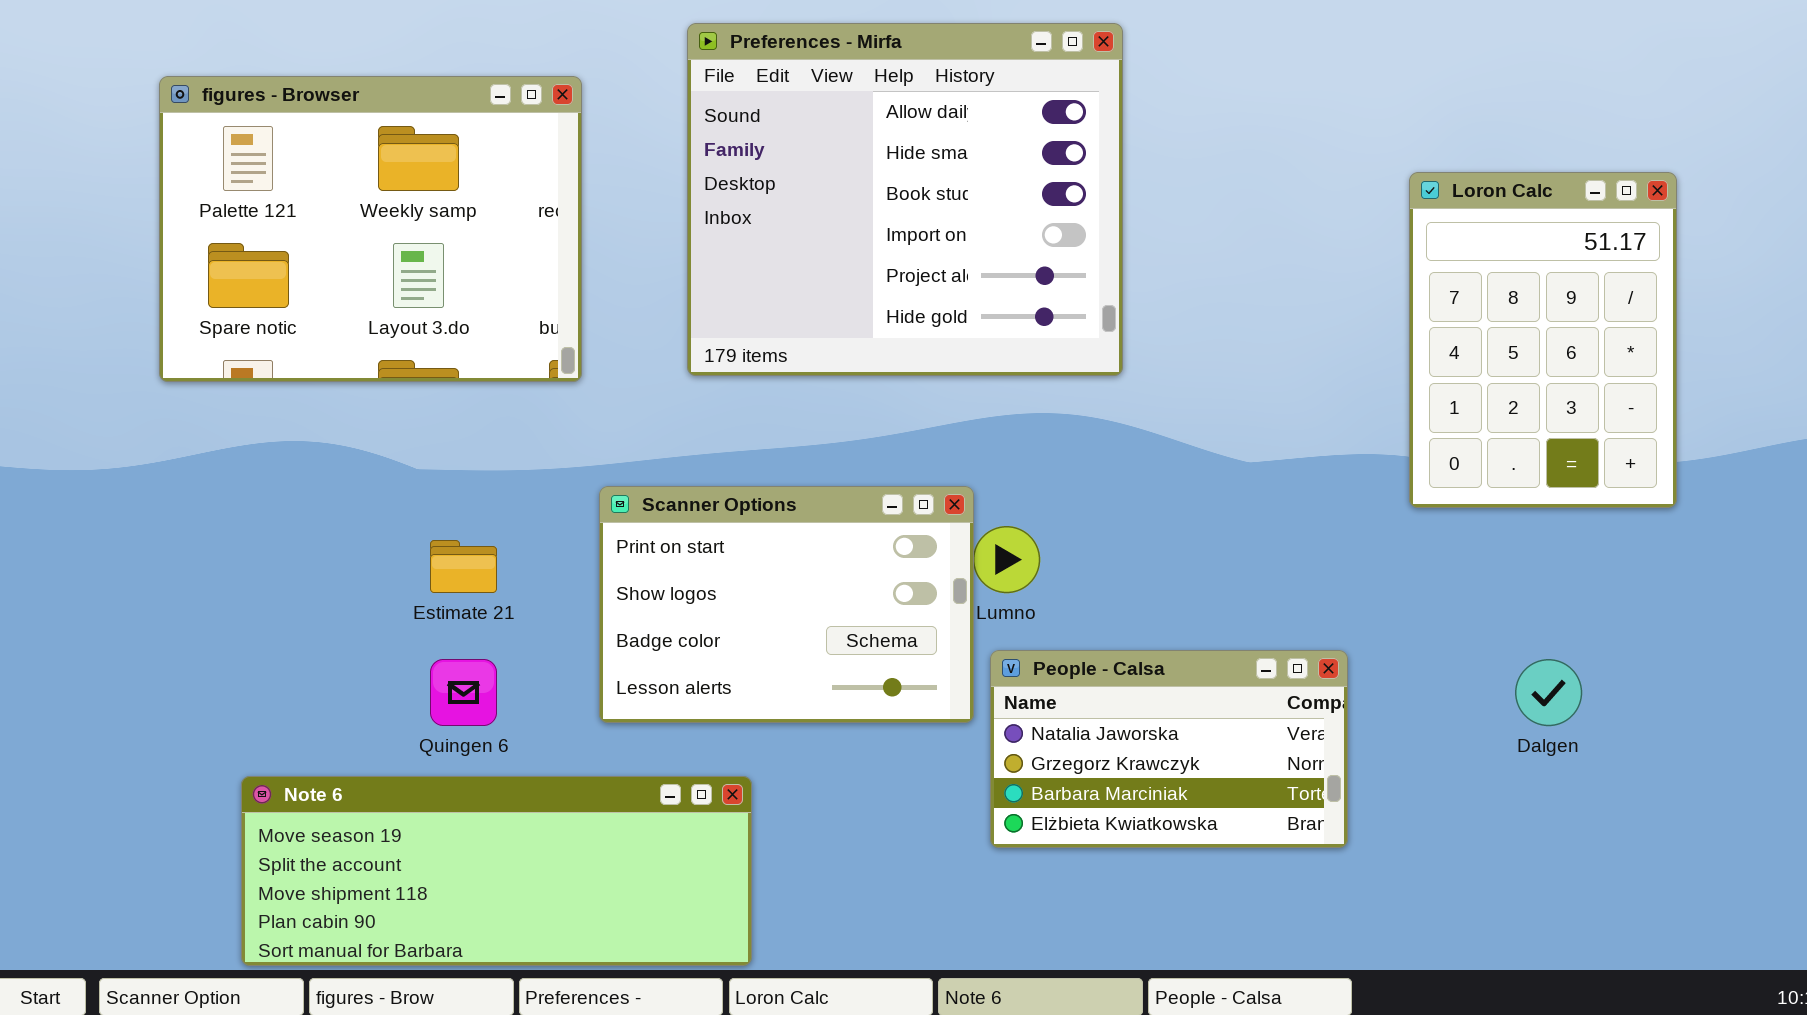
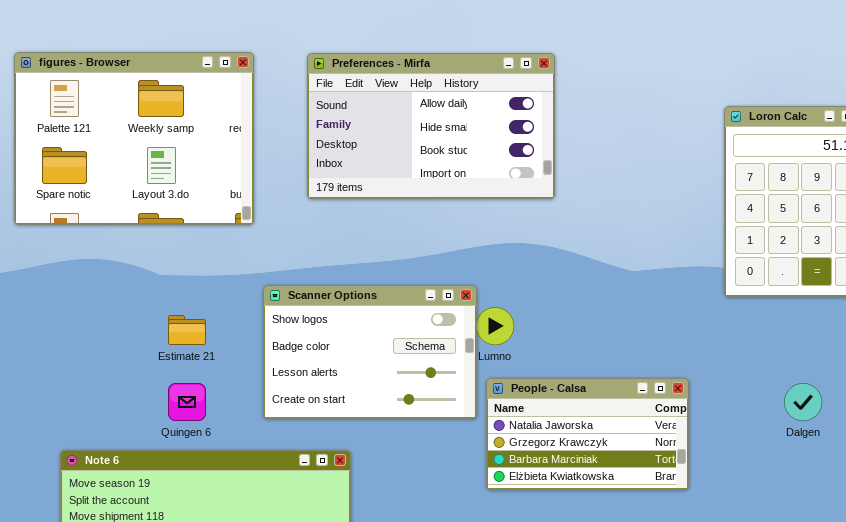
Preferences - Mirfa: [687,23,1123,376] -> [307,53,555,199], moved, resized
Scanner Options: [599,486,974,723] -> [263,285,477,419], scrolled down 1 row

